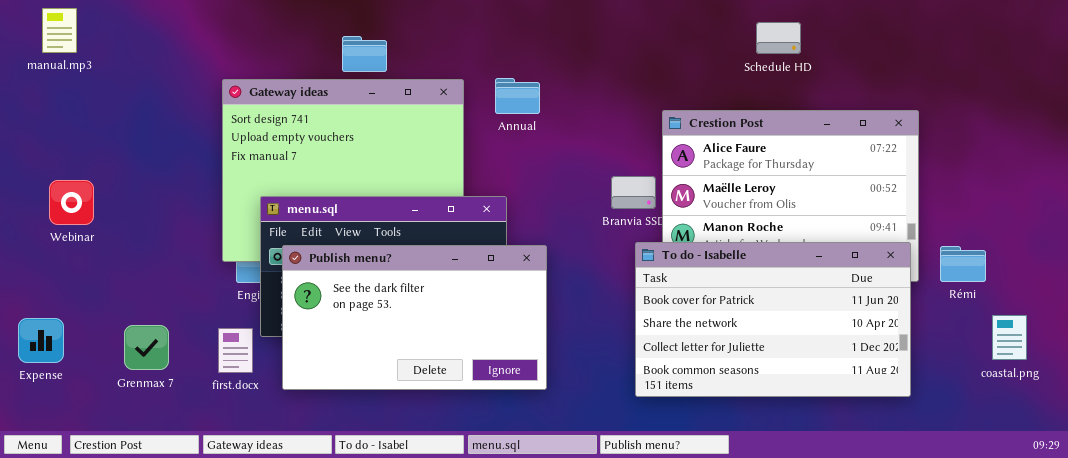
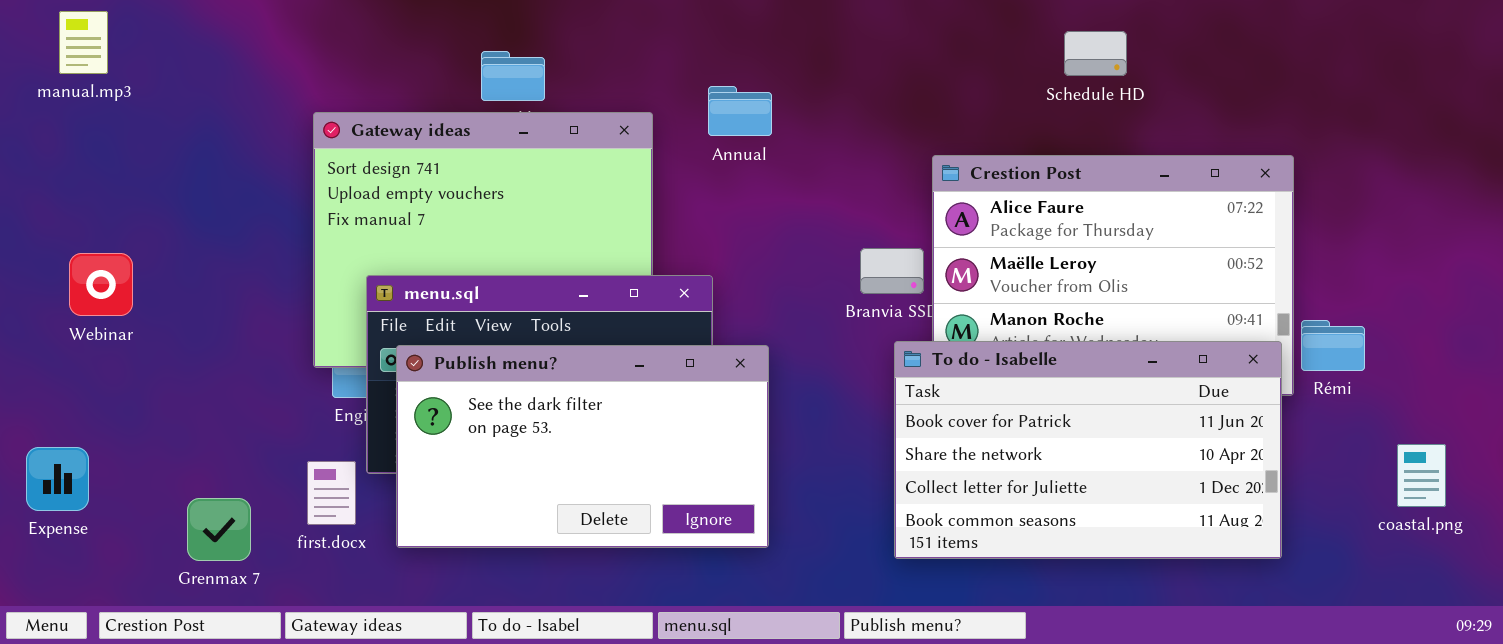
Annual: [495,78,540,114] -> [708,86,772,136], moved
Rémi: [940,246,986,282] -> [1301,320,1365,371], moved
Grenmax 7: [124,325,169,370] -> [187,498,251,561], moved

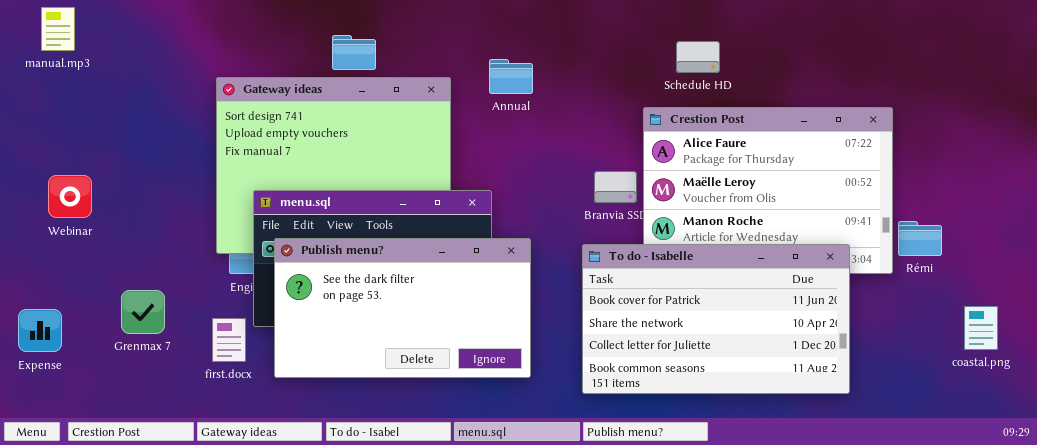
Schedule HD: [1064,31,1127,76] -> [676,41,720,73], moved
To do - Isabelle: [894,341,1282,559] -> [582,244,850,394], moved
Grenmax 7: [187,498,251,561] -> [121,290,165,334], moved

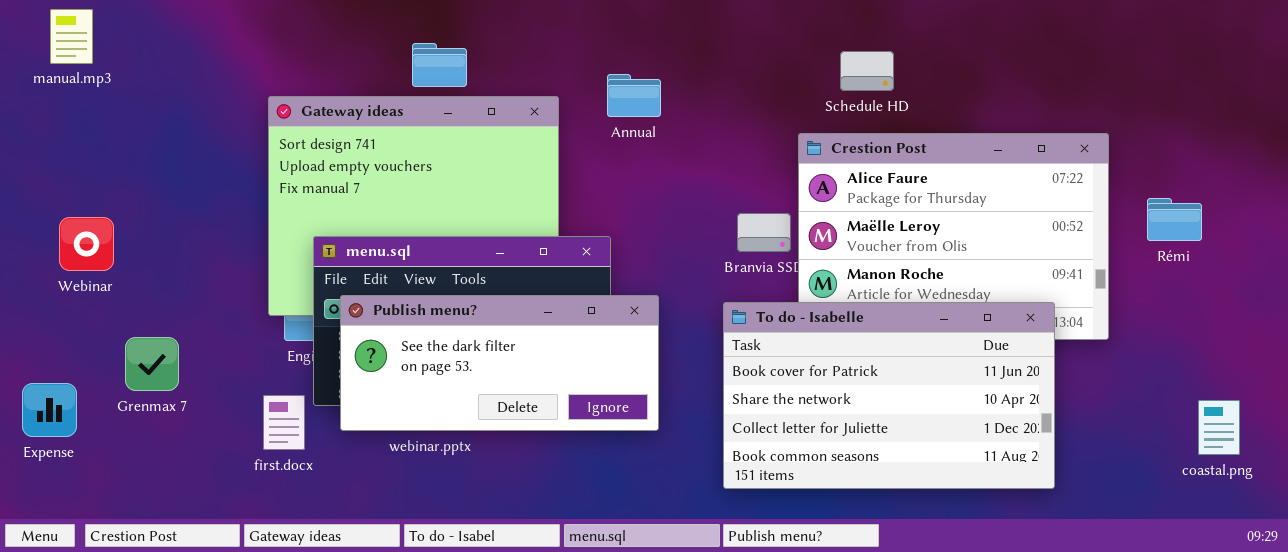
Rémi: [898,221,942,256] -> [1147,198,1202,241], moved
Publish menu?: [274,238,531,378] -> [340,295,659,431], resized
Grenmax 7: [121,290,165,334] -> [125,337,179,391], moved
coastal.png: [964,306,998,350] -> [1198,400,1240,455], moved

